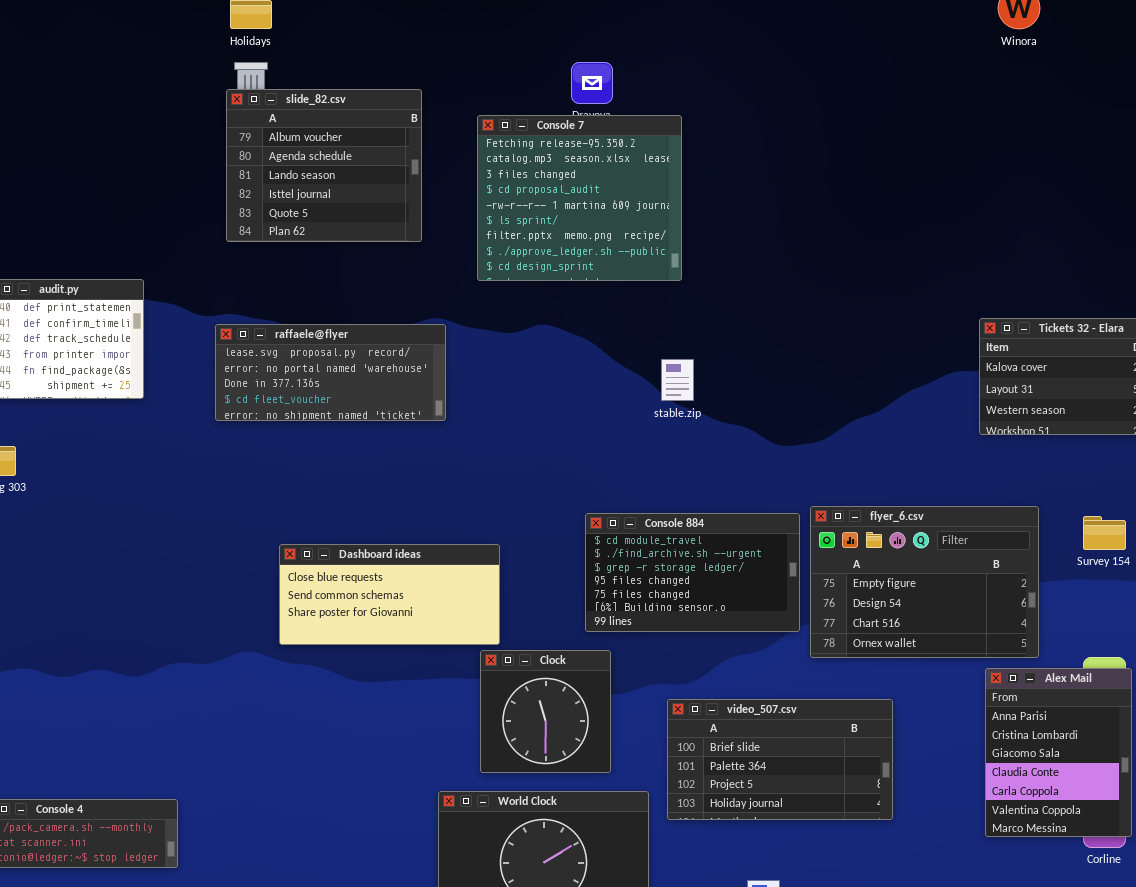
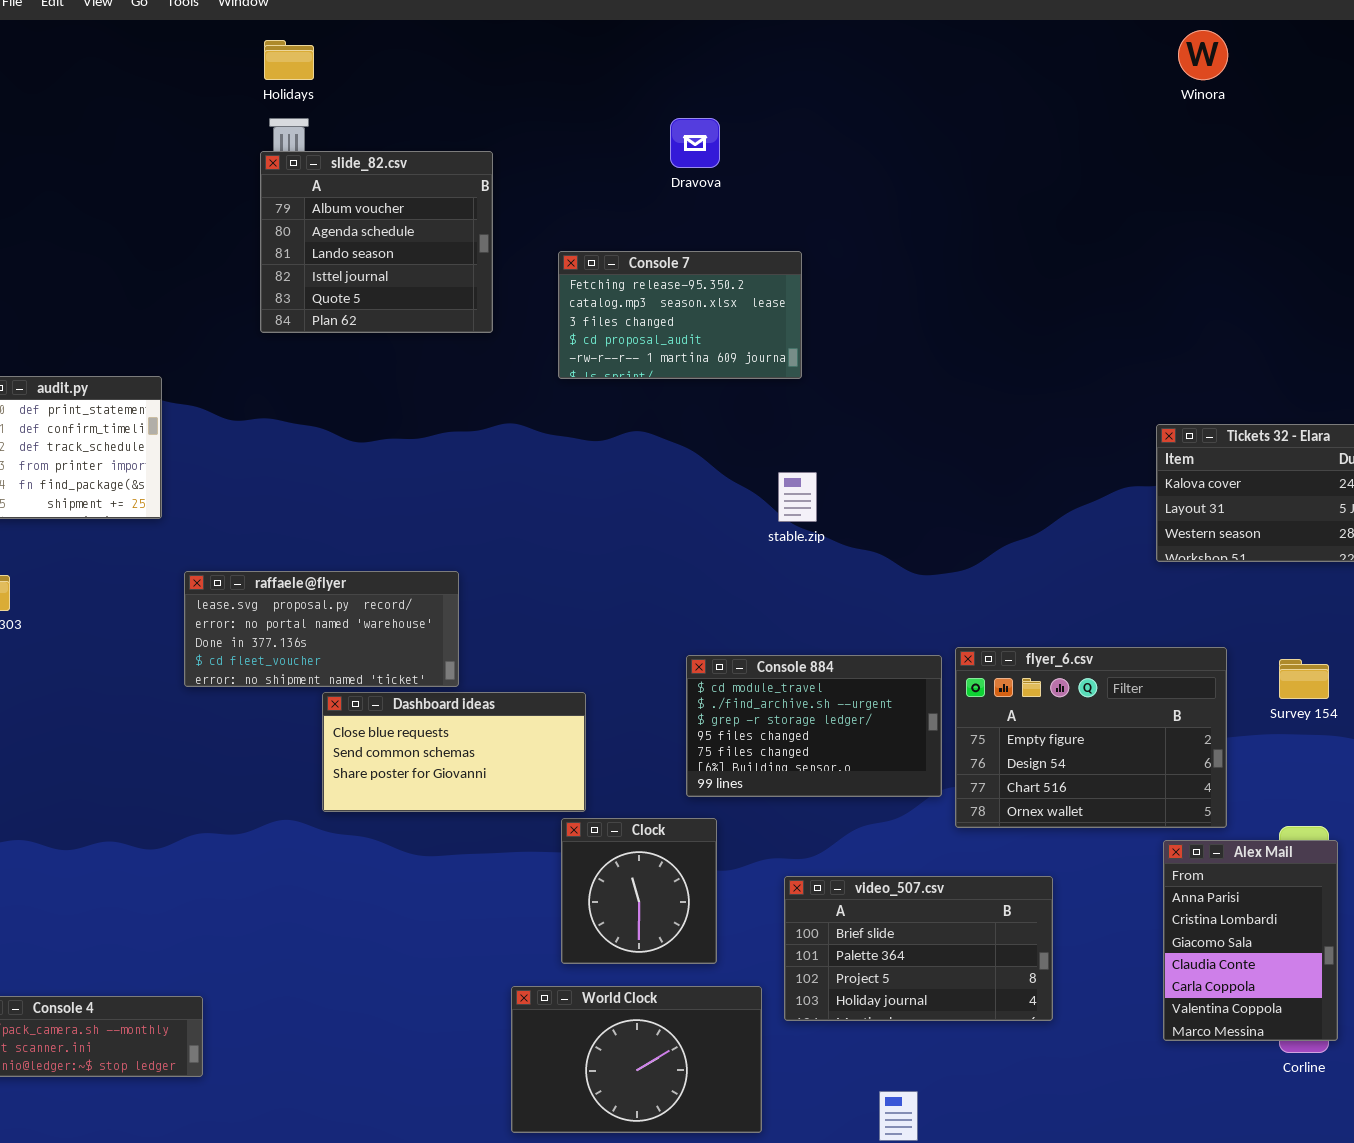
Console 7: [477,115,682,281] -> [558,251,802,379], resized
raffaele@flyer: [215,324,446,421] -> [184,571,459,687], moved

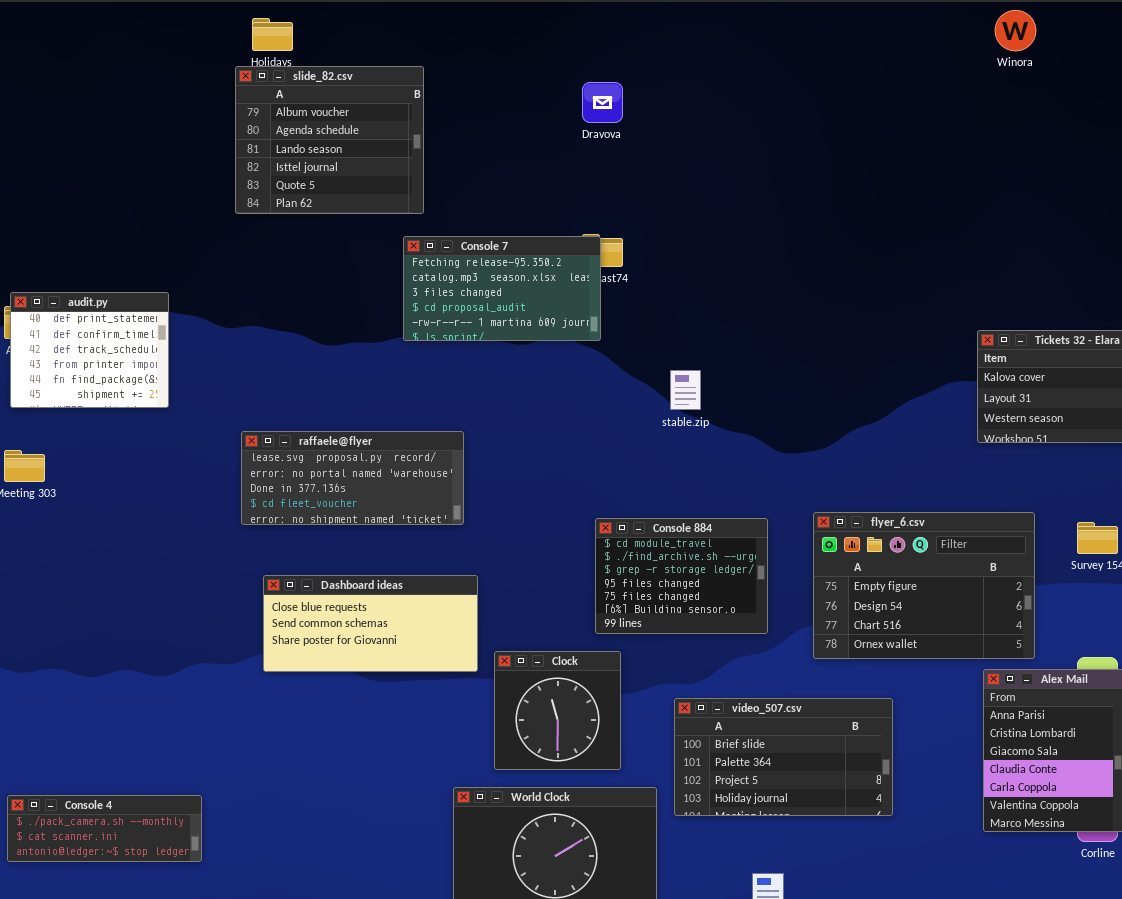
slide_82.csv: [260,151,493,333] -> [235,66,424,214], moved
Console 7: [558,251,802,379] -> [403,236,601,341], moved
raffaele@flyer: [184,571,459,687] -> [241,431,464,525], moved
Console 884: [686,655,942,797] -> [595,518,768,634], resized
Dashboard ideas: [322,692,586,812] -> [263,575,478,672], moved

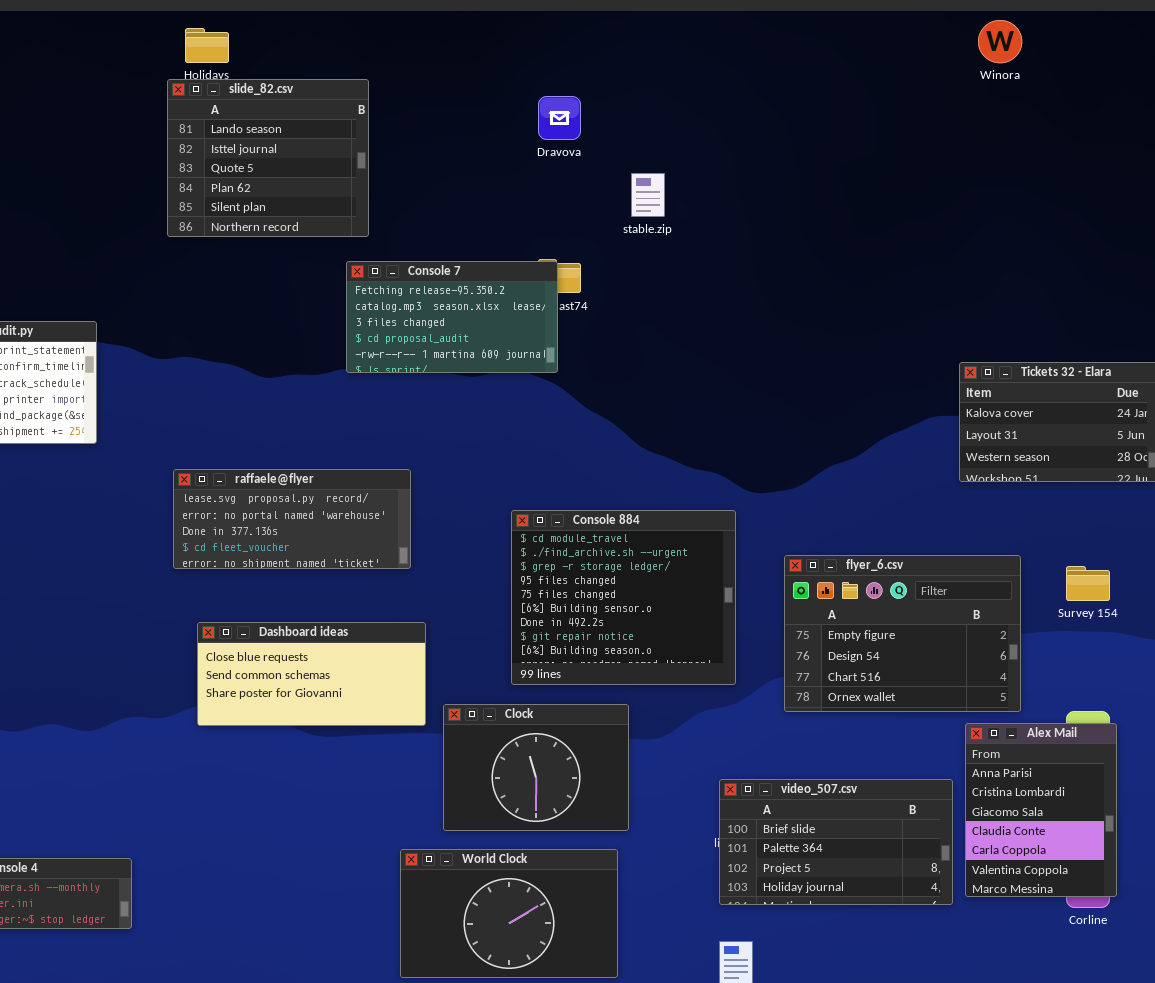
slide_82.csv: [235,66,424,214] -> [167,79,369,237], scrolled down 2 rows
stable.zip: [670,370,701,410] -> [631,173,665,217], moved
Console 884: [595,518,768,634] -> [511,510,736,685], resized
Clock: [494,651,621,770] -> [443,704,629,831], resized
video_507.csv: [674,698,893,816] -> [719,779,953,905], moved

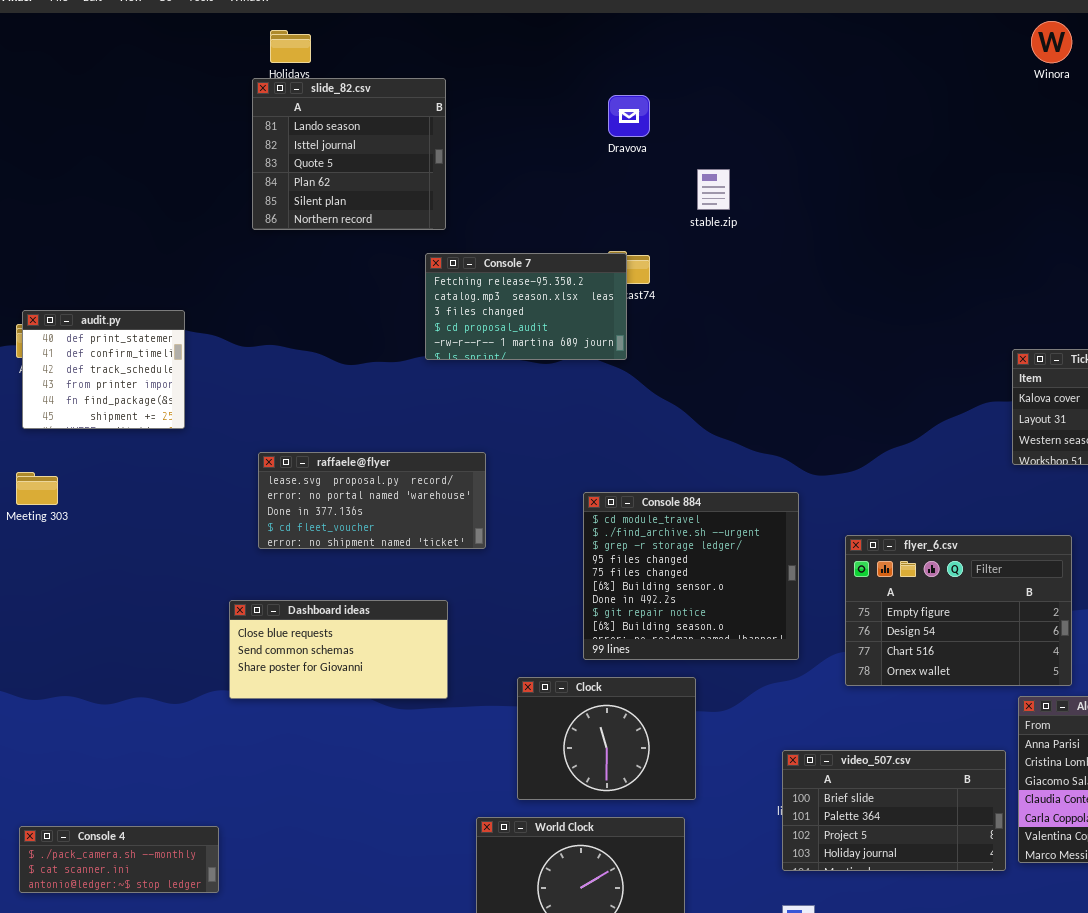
Dashboard ideas: [197,622,426,726] -> [229,600,448,699], moved

